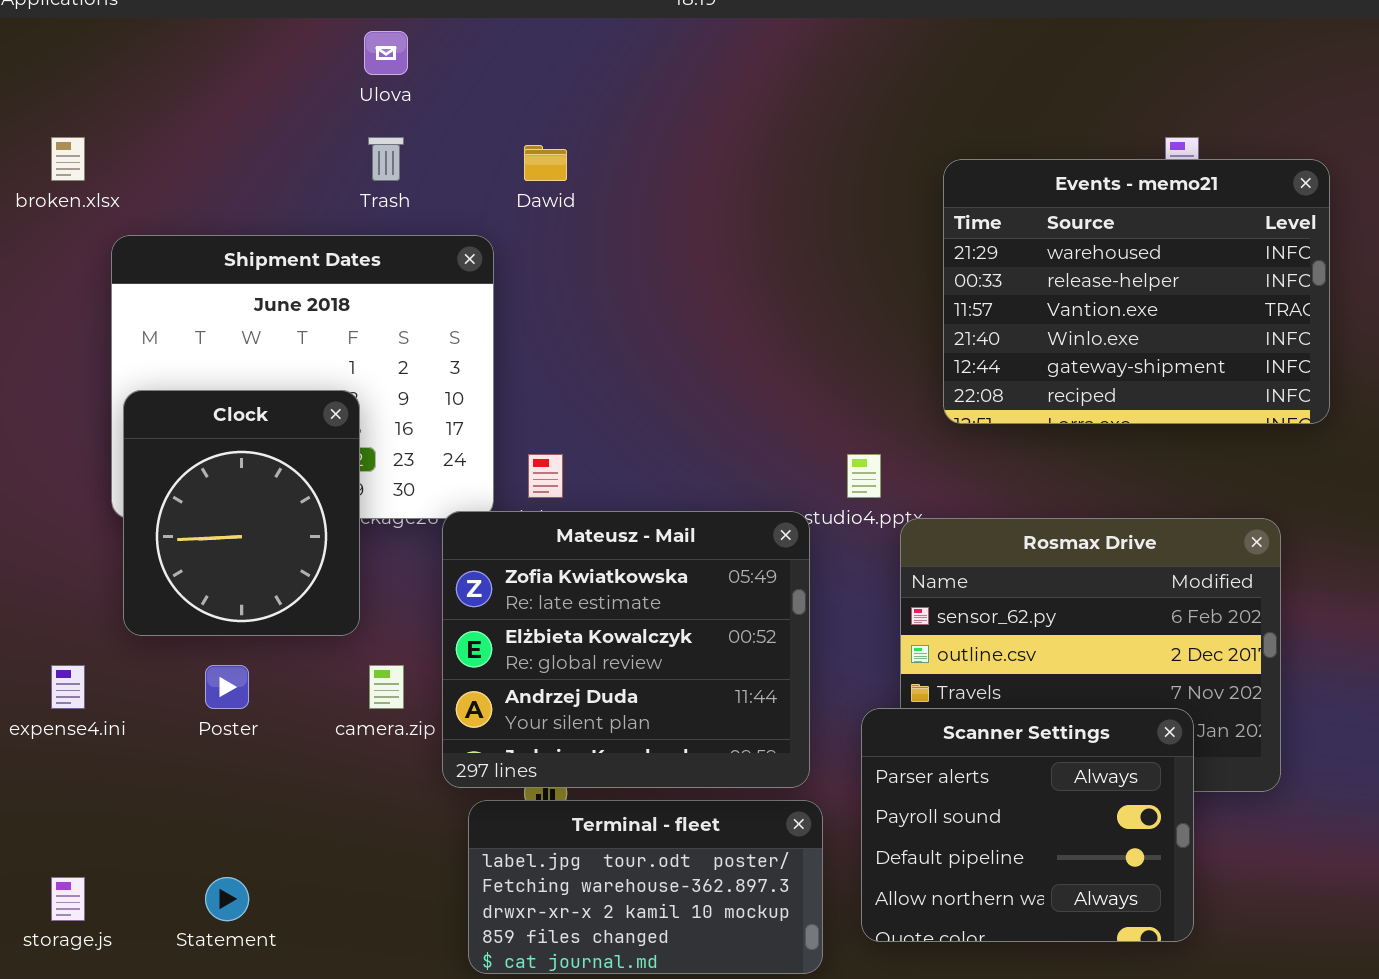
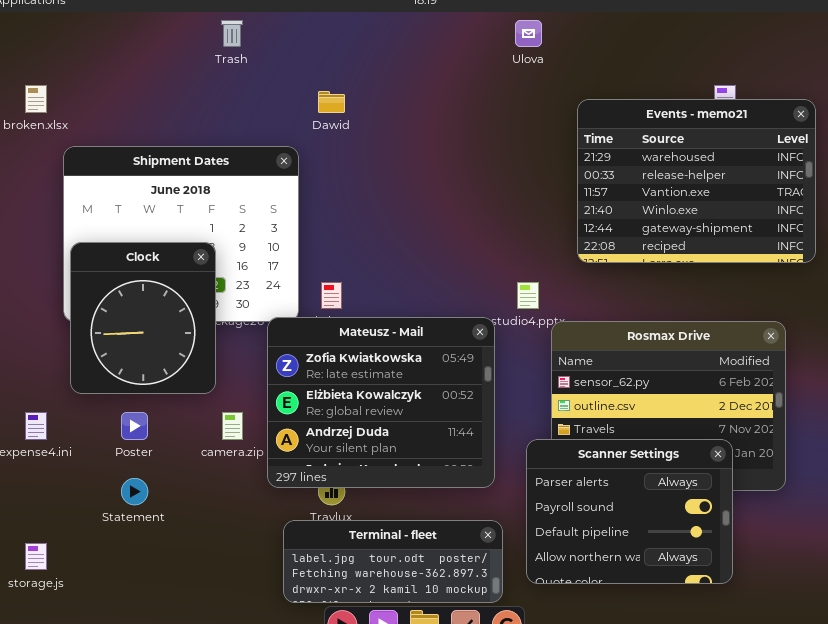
Ulova: [364,31,408,75] -> [515,20,542,47], moved
Trash: [368,137,404,181] -> [221,20,243,47], moved
Terminal - fleet: [468,800,823,974] -> [283,520,503,603], resized
Statement: [205,877,249,921] -> [121,478,148,505], moved

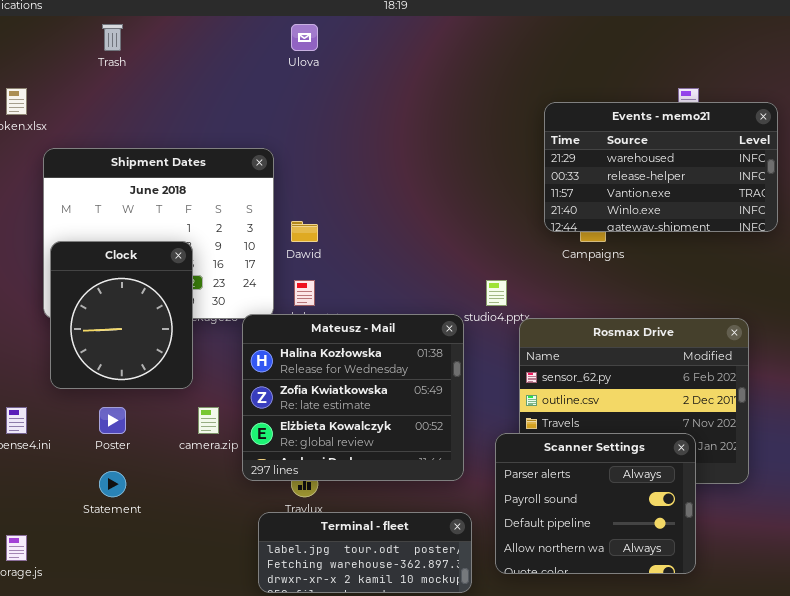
Trash: [221,20,243,47] -> [102,24,123,51], moved
Ulova: [515,20,542,47] -> [291,24,318,51], moved
Dawid: [318,91,345,113] -> [291,221,318,242], moved
Events - memo21: [577,99,816,263] -> [544,102,778,232], resized
Mateusz - Mail: [267,317,495,488] -> [242,314,464,481], scrolled up 1 row

